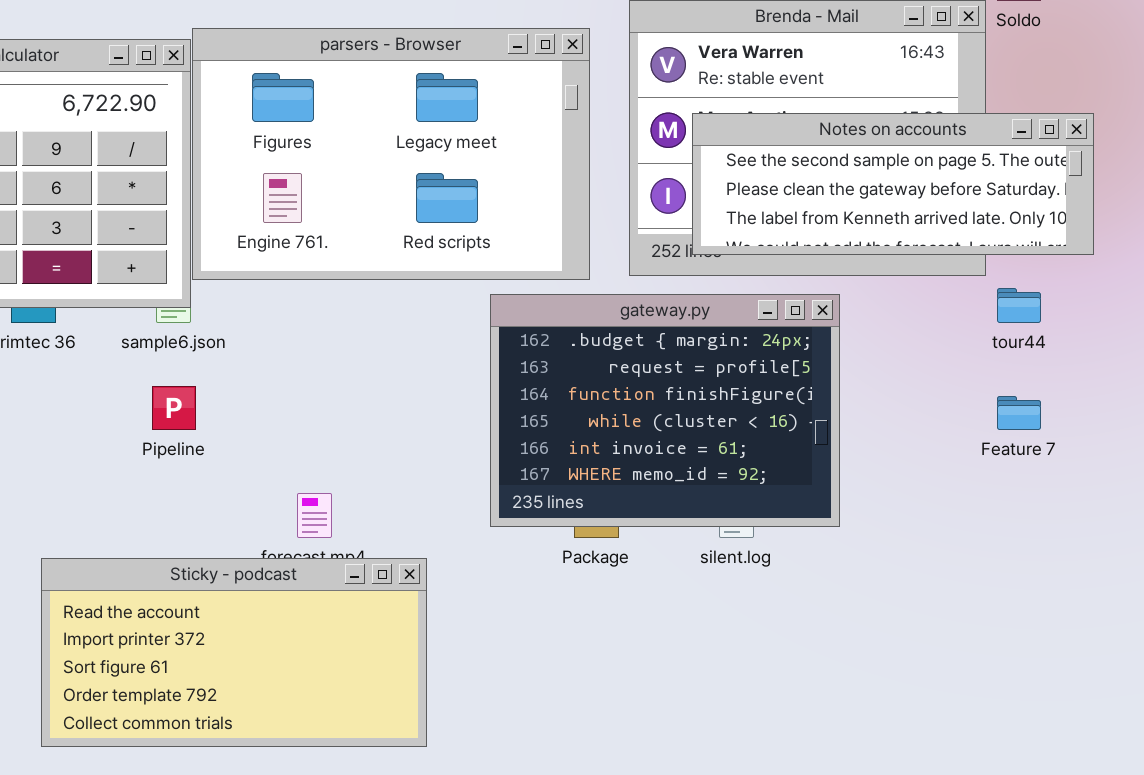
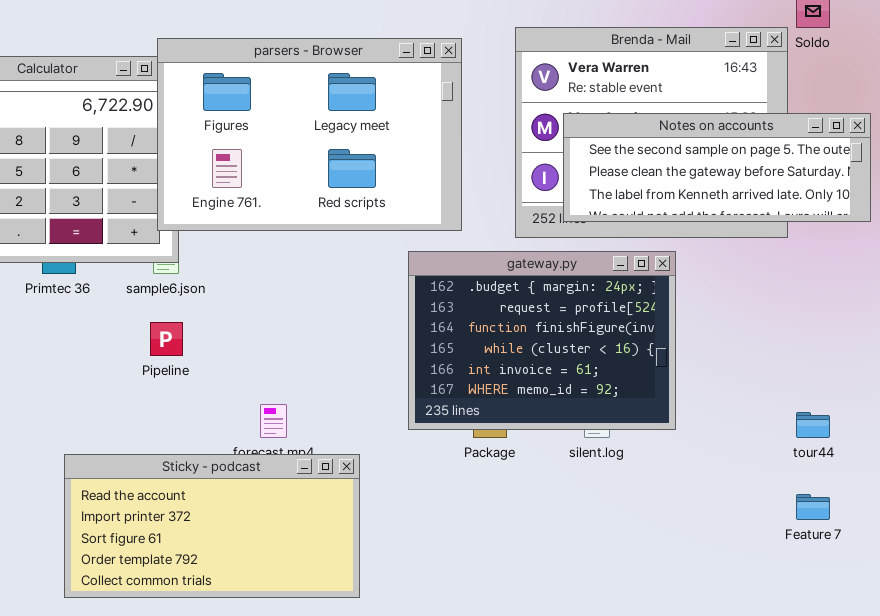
parsers - Browser: [192,28,590,280] -> [157,38,462,231], moved
tour44: [997,288,1041,323] -> [796,412,830,438], moved
Feature 7: [997,396,1041,430] -> [796,494,830,520], moved

